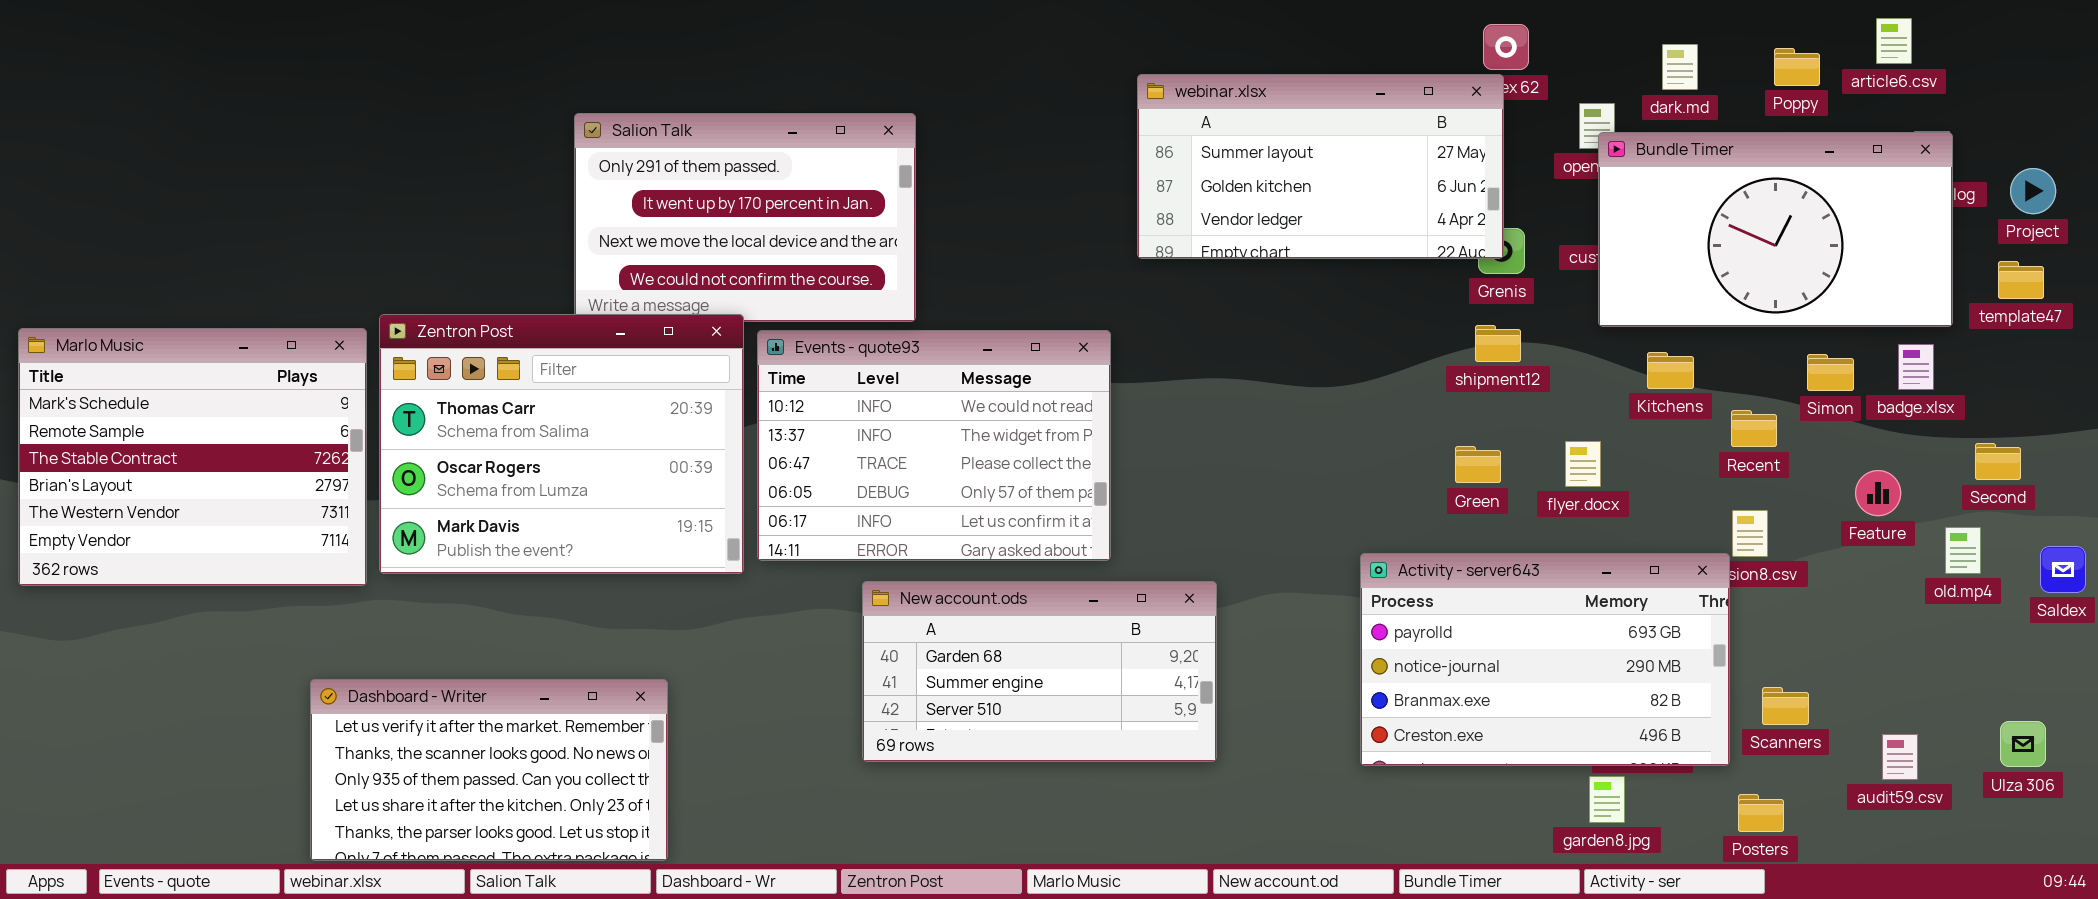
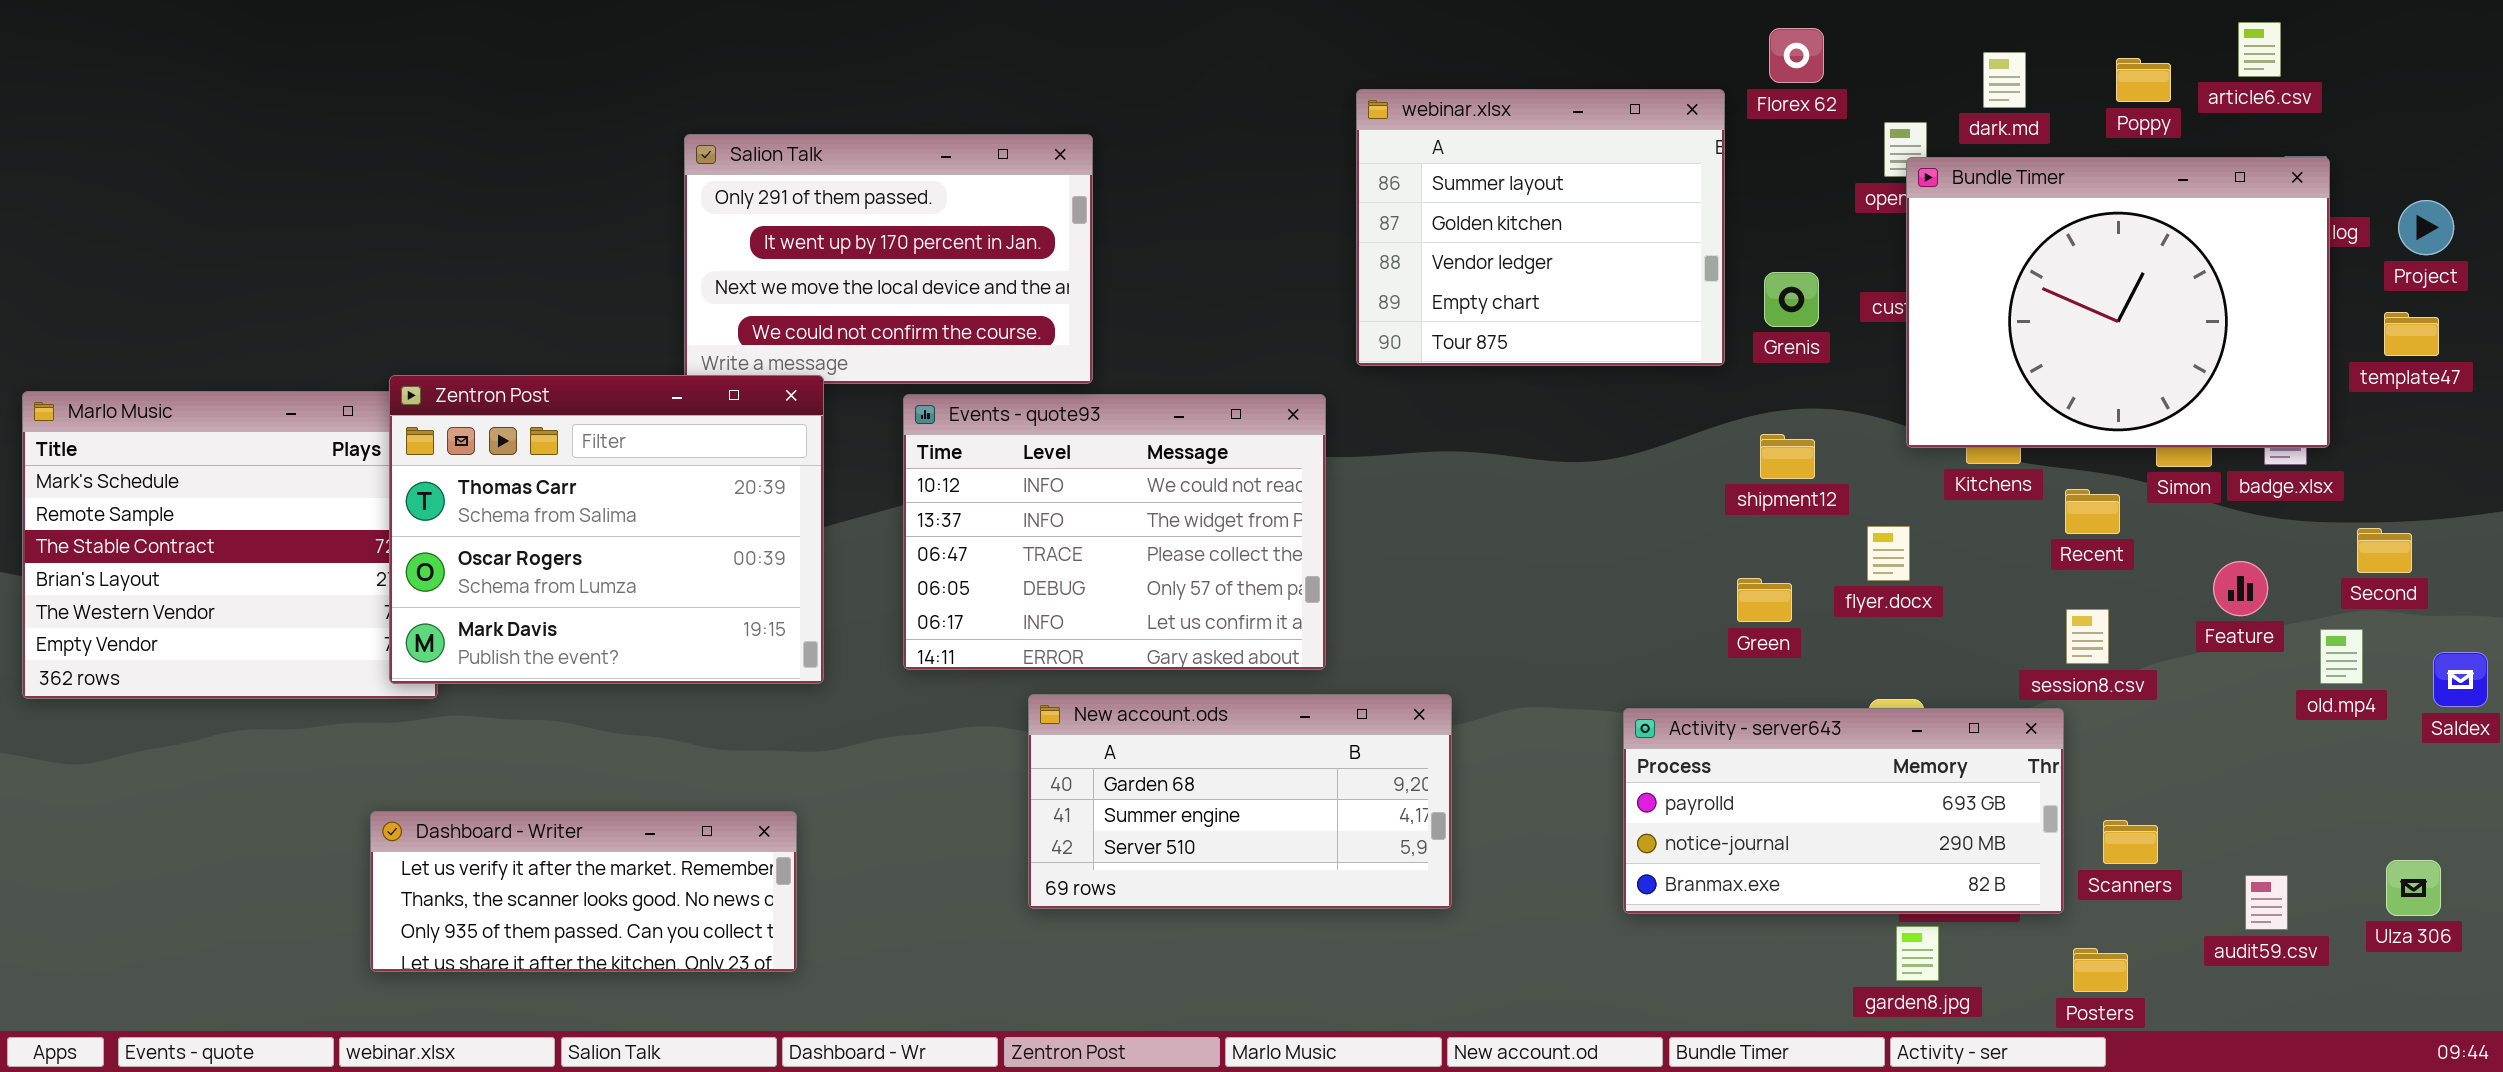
webinar.xlsx: [1137,74,1504,259] -> [1356,89,1725,366], resized
Bundle Timer: [1598,132,1953,327] -> [1906,157,2330,448], resized
Zentron Post: [379,314,744,574] -> [389,375,824,684], moved
shipment12: [1475,325,1521,362] -> [1760,434,1815,479], moved
Green: [1455,446,1501,483] -> [1737,578,1792,622], moved
Activity - server643: [1360,553,1730,766] -> [1623,708,2064,914], resized
Dashboard - Writer: [310,679,668,861] -> [370,811,797,972], resized

